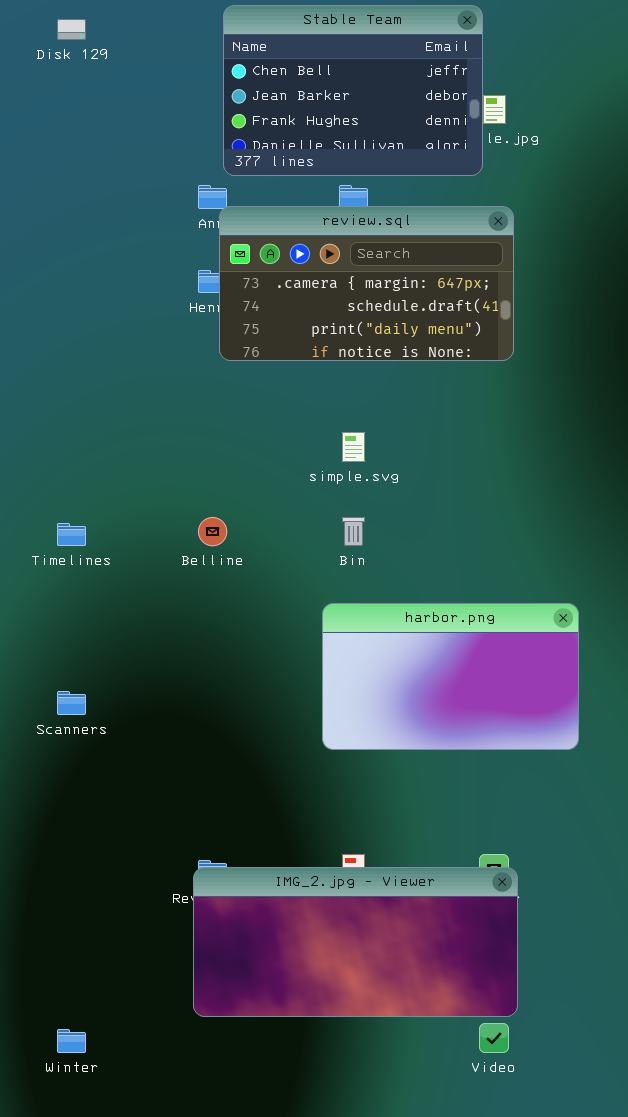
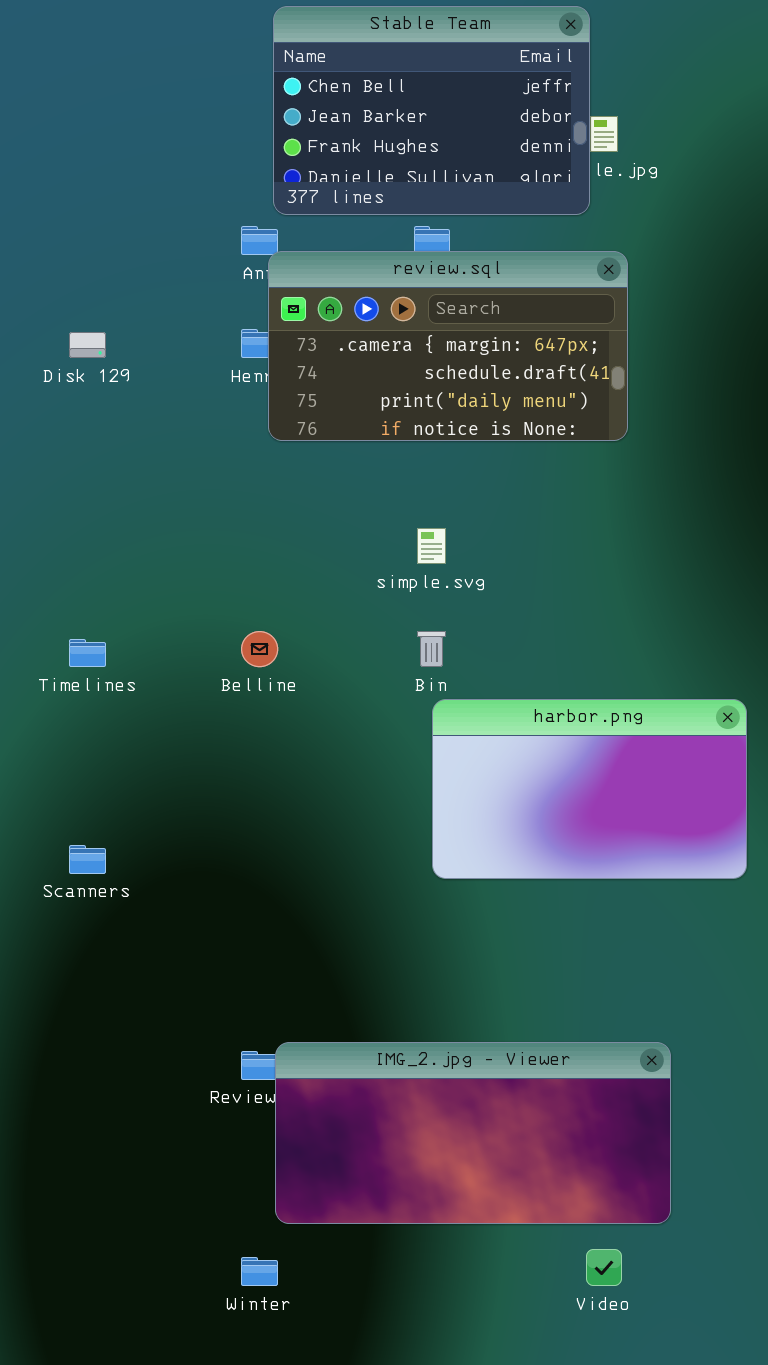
Disk 129: [57,19,86,40] -> [69,332,106,358], moved
harbor.png: [322,603,579,750] -> [432,699,747,879], moved
IMG_2.jpg - Viewer: [193,867,518,1017] -> [275,1042,671,1224], moved
Winter: [57,1029,86,1053] -> [241,1257,278,1286], moved

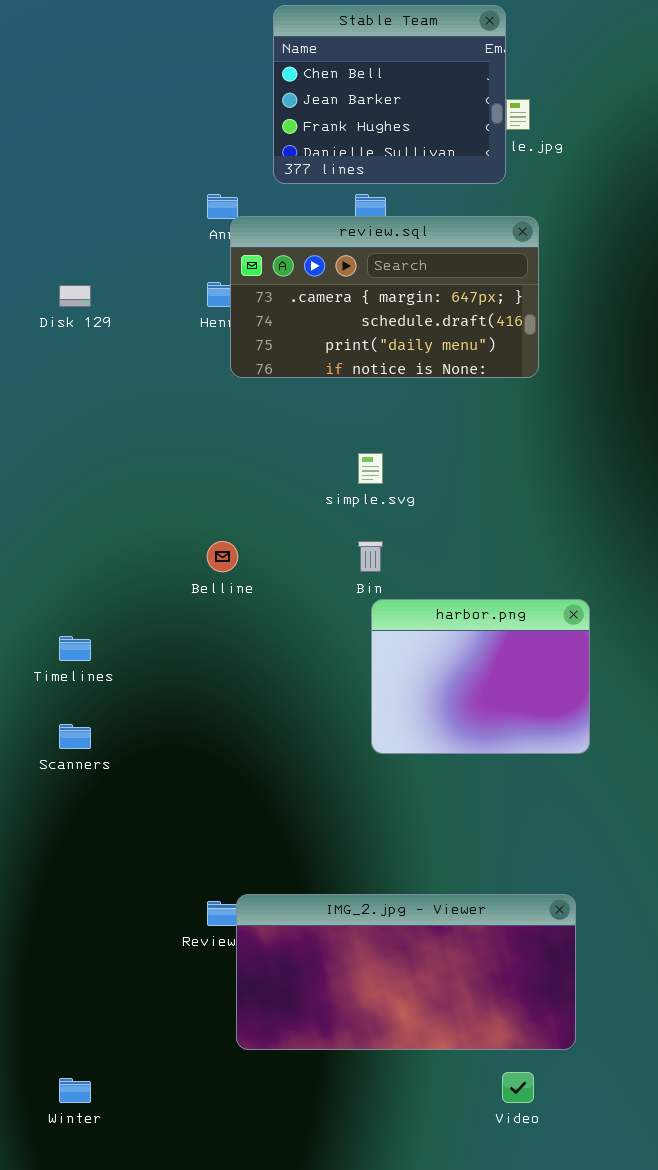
Stable Team: [273,6,590,215] -> [273,5,506,184], resized
Timelines: [69,639,106,667] -> [59,636,91,661], moved
harbor.png: [432,699,747,879] -> [371,599,590,754], resized
Winter: [241,1257,278,1286] -> [59,1078,91,1103], moved

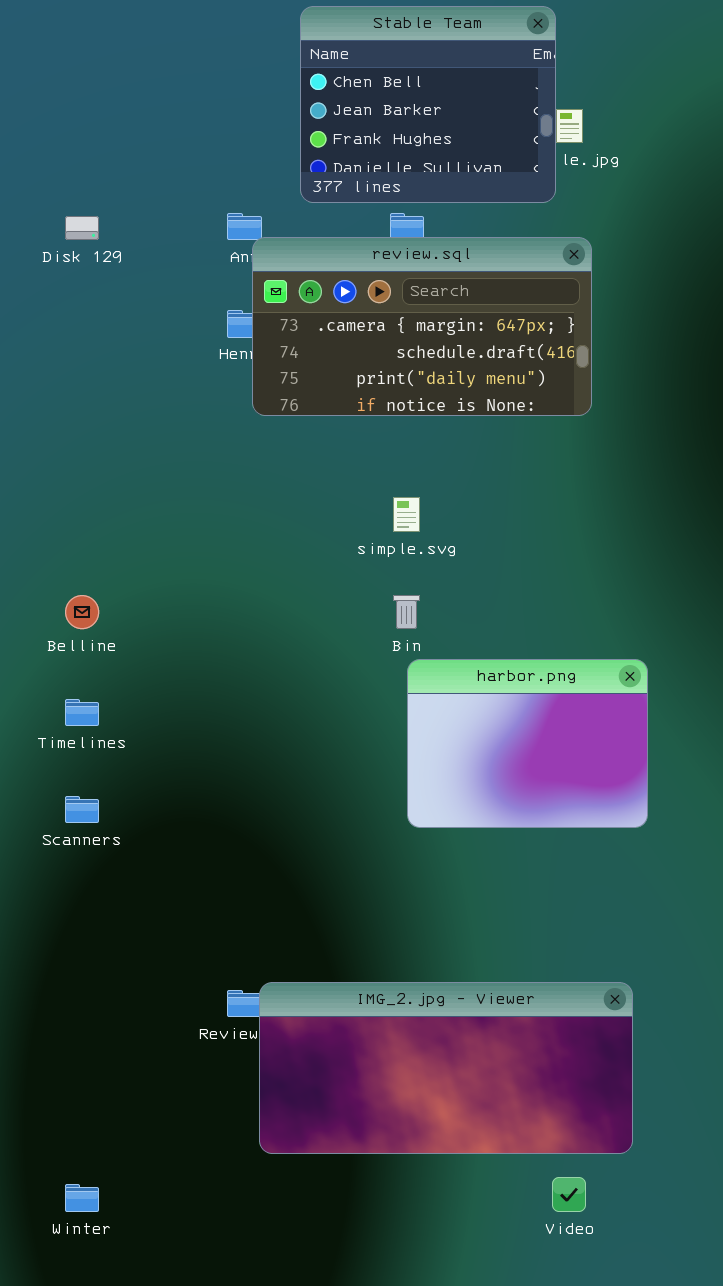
Disk 129: [59,285,91,307] -> [65,216,99,240], moved
Belline: [207,541,238,572] -> [65,595,99,629], moved

